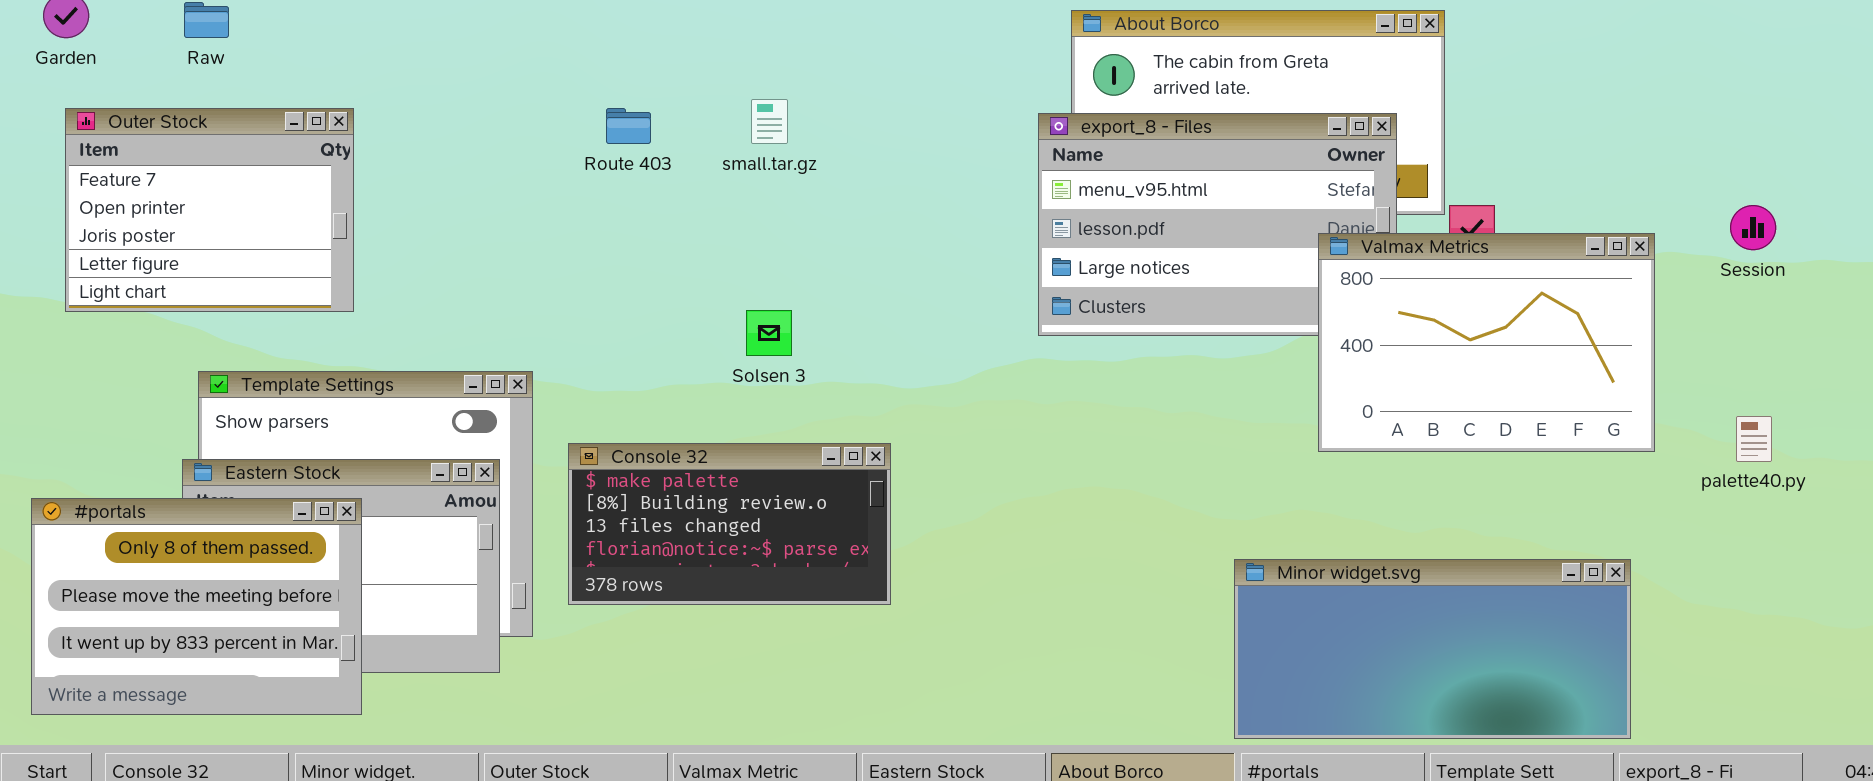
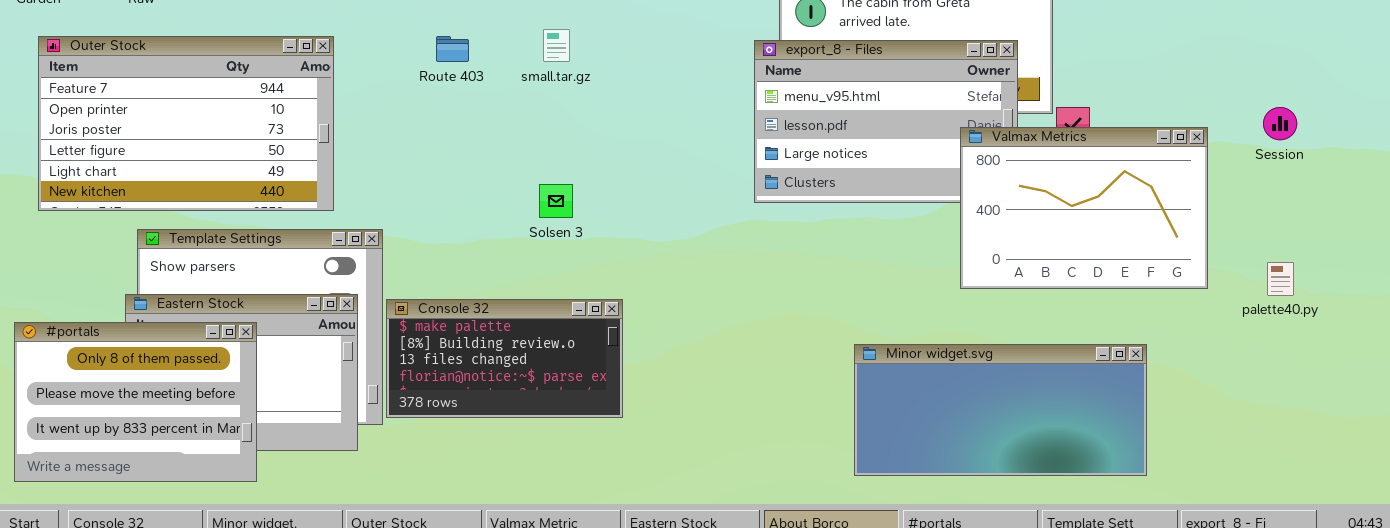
Outer Stock: [65,108,354,312] -> [38,36,334,211], resized
Console 32: [568,443,891,605] -> [386,299,623,418], moved
Minor widget.svg: [1234,559,1631,739] -> [854,344,1147,476], moved

